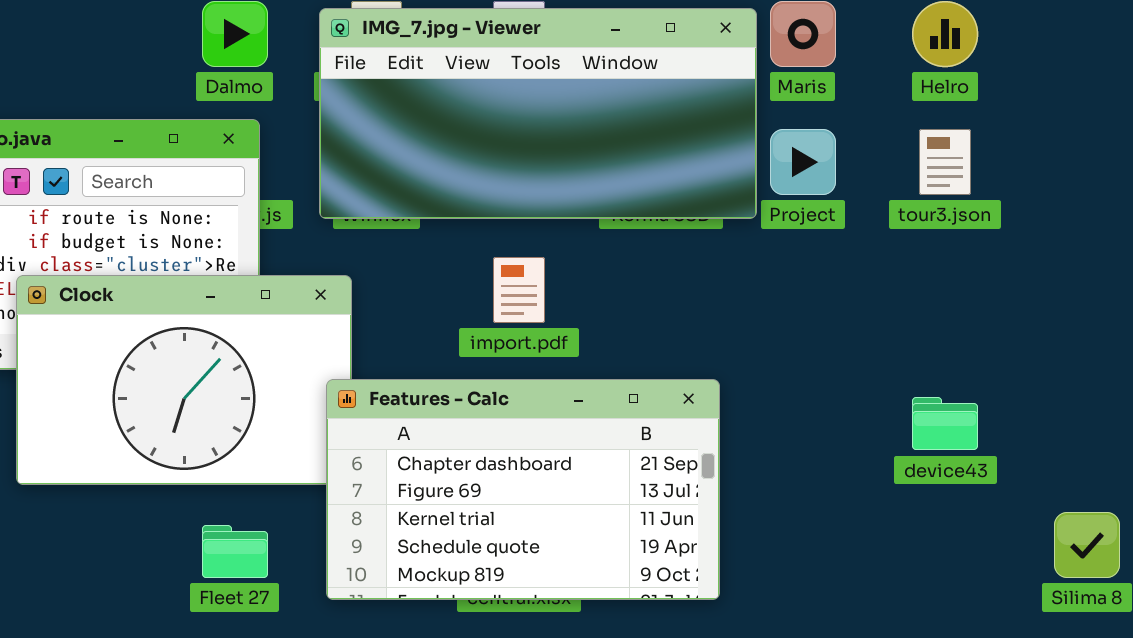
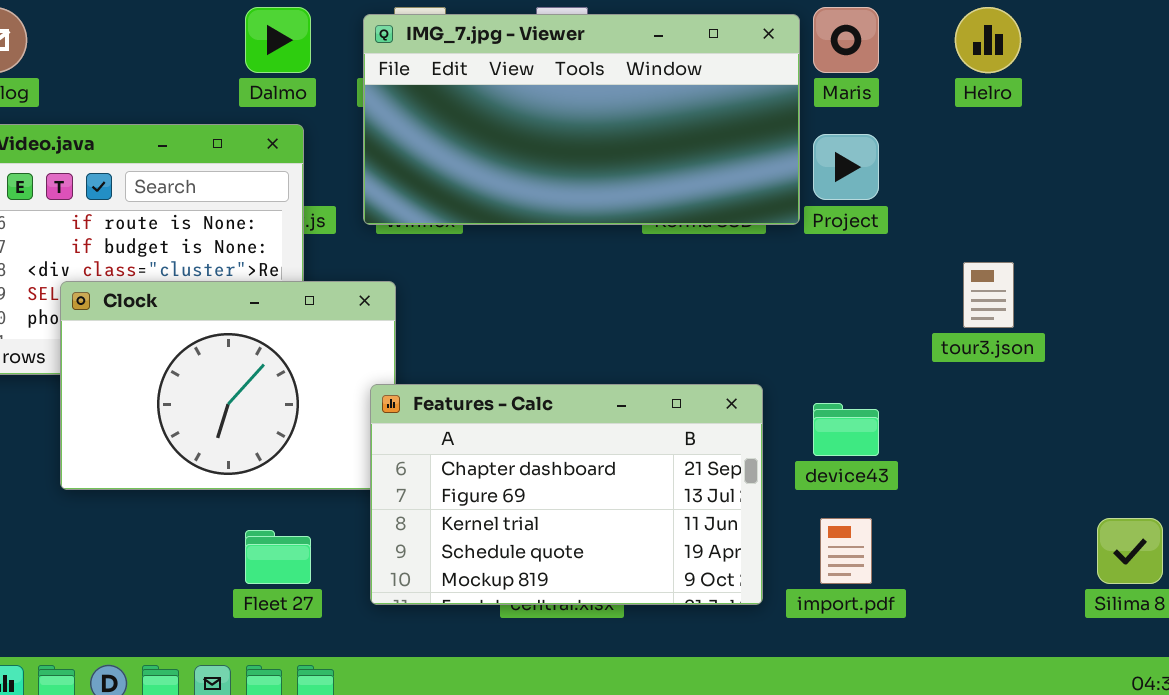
tour3.json: [919,129,971,195] -> [963,262,1014,328], moved
import.pdf: [493,257,545,323] -> [820,518,872,584], moved
device43: [912,397,978,450] -> [813,403,879,456], moved

